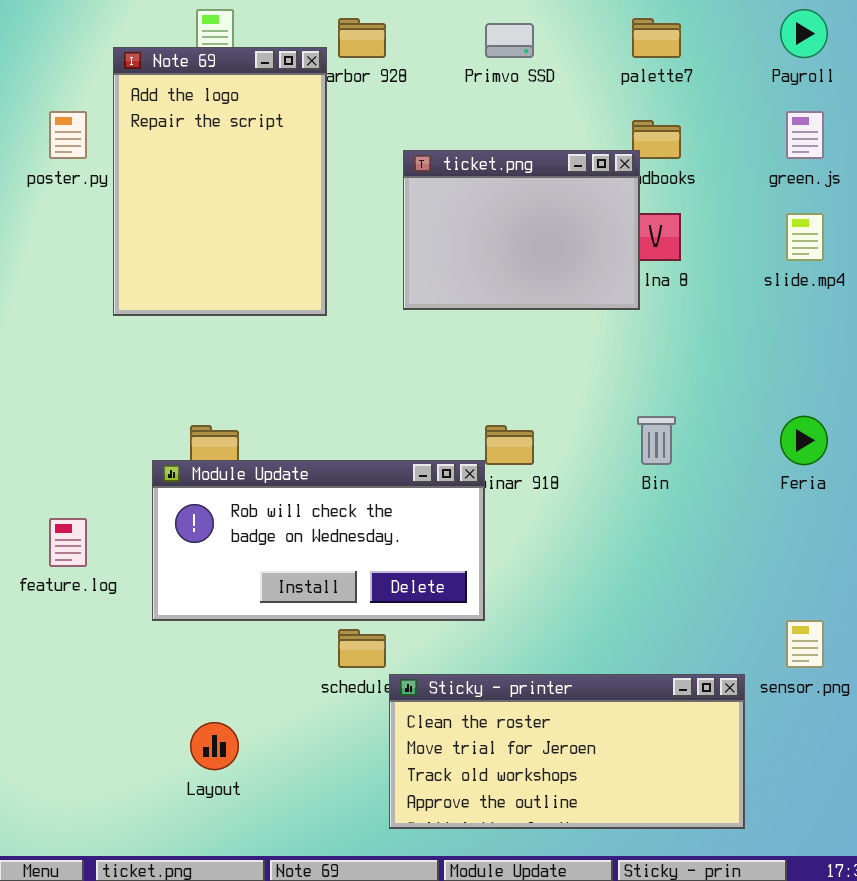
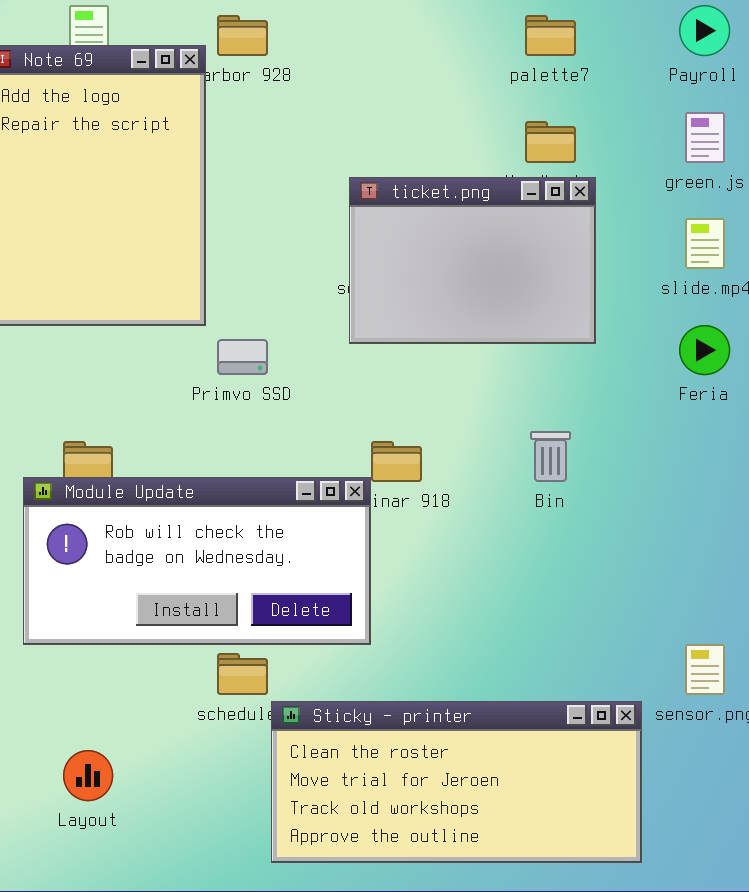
Primvo SSD: [485,23,534,58] -> [217,339,268,375], moved
ticket.png: [403,150,640,310] -> [349,177,596,344], moved
Feria: [780,416,828,465] -> [679,325,730,375], moved

